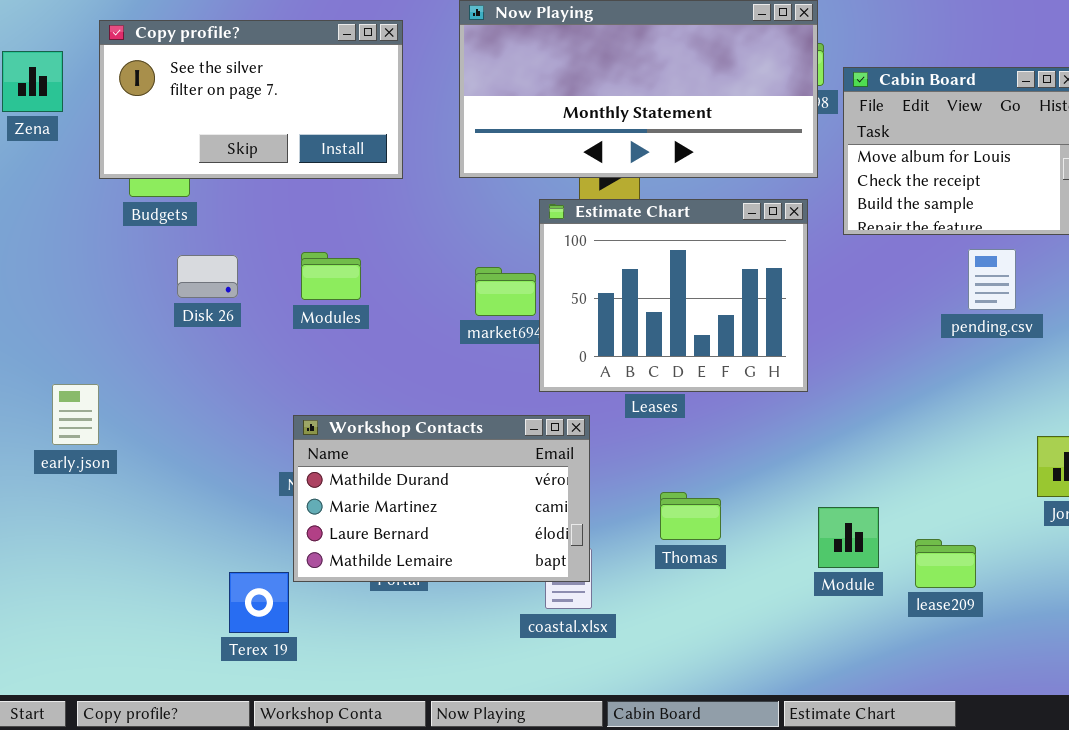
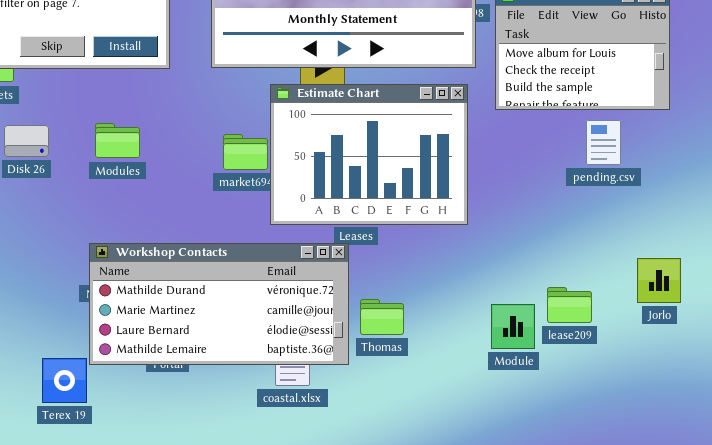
Workshop Contacts: [293,415,590,582] -> [89,243,349,365], resized
Module: [818,507,879,568] -> [491,304,535,349], moved
lease209: [915,539,976,588] -> [547,287,592,323], moved

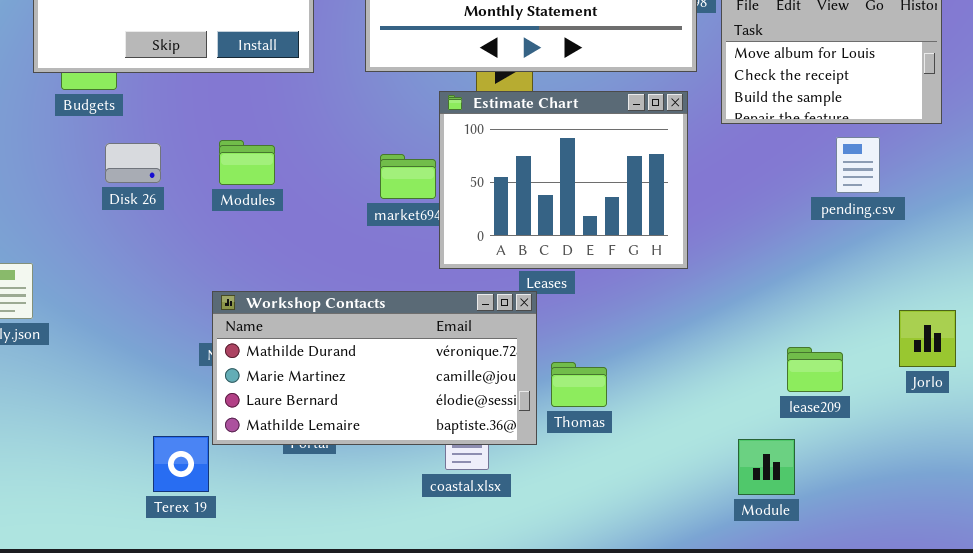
Module: [491,304,535,349] -> [738,439,795,495], moved

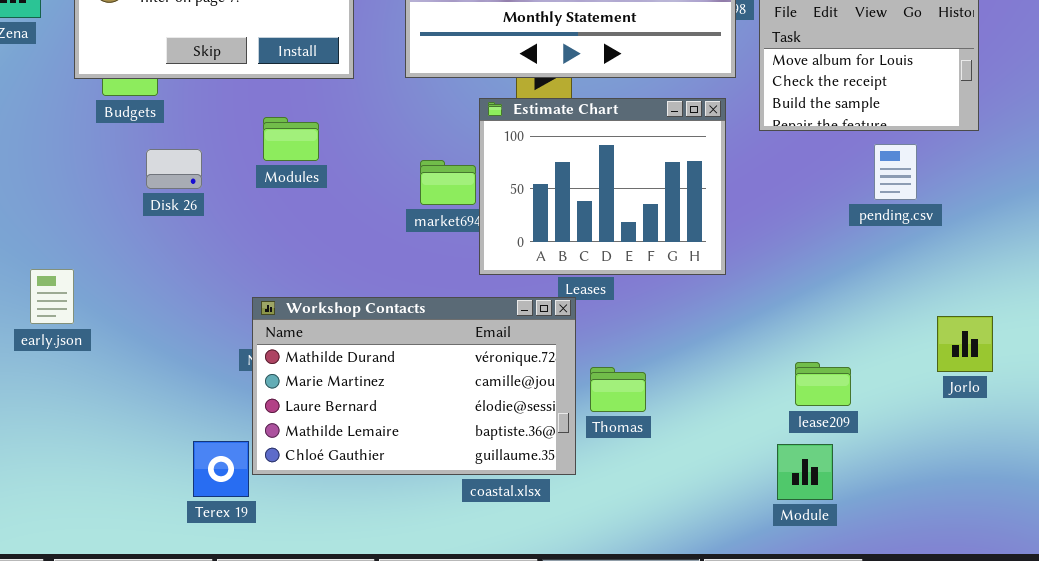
Modules: [219,140,275,185] -> [263,117,319,161], moved
Workshop Contacts: [212,291,537,445] -> [252,297,576,475], resized
lease209: [787,347,843,392] -> [795,362,851,406], moved

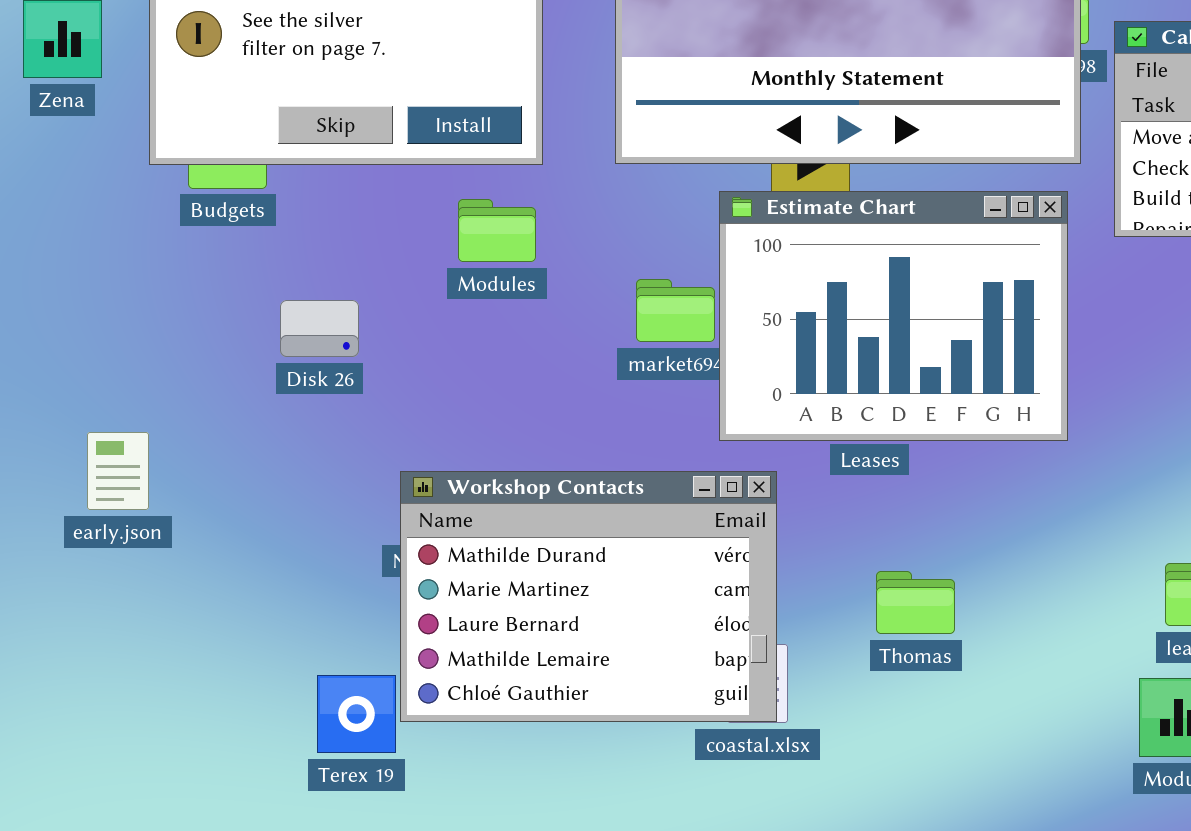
Modules: [263,117,319,161] -> [458,199,536,262], moved
Disk 26: [146,149,202,189] -> [280,300,359,357], moved
Workshop Contacts: [252,297,576,475] -> [400,471,777,722], resized

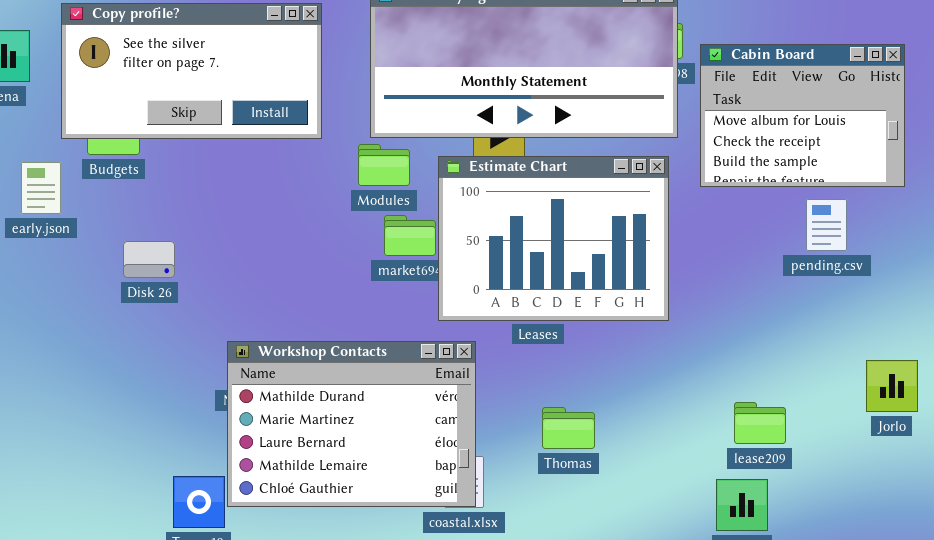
Modules: [458,199,536,262] -> [358,144,410,186], moved
Disk 26: [280,300,359,357] -> [123,241,175,278], moved
early.json: [87,432,149,510] -> [21,162,61,214], moved

